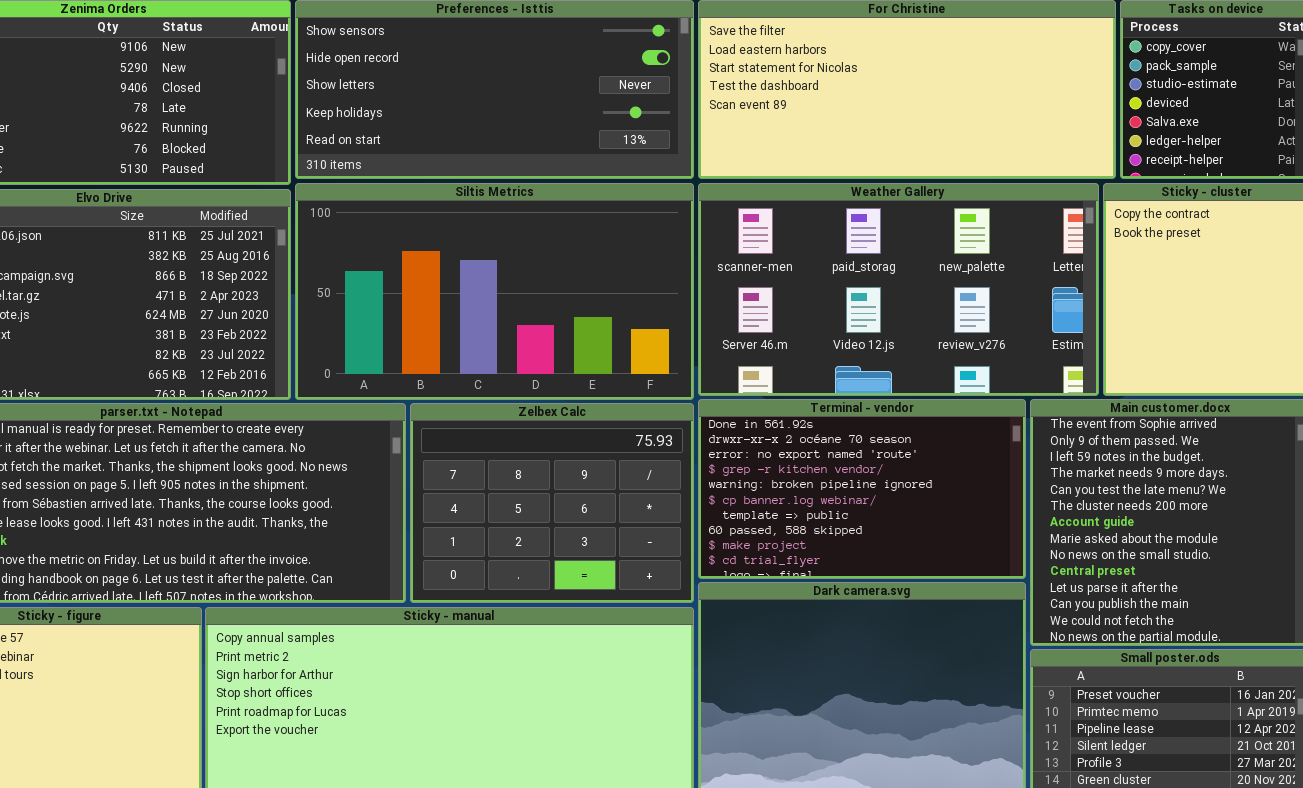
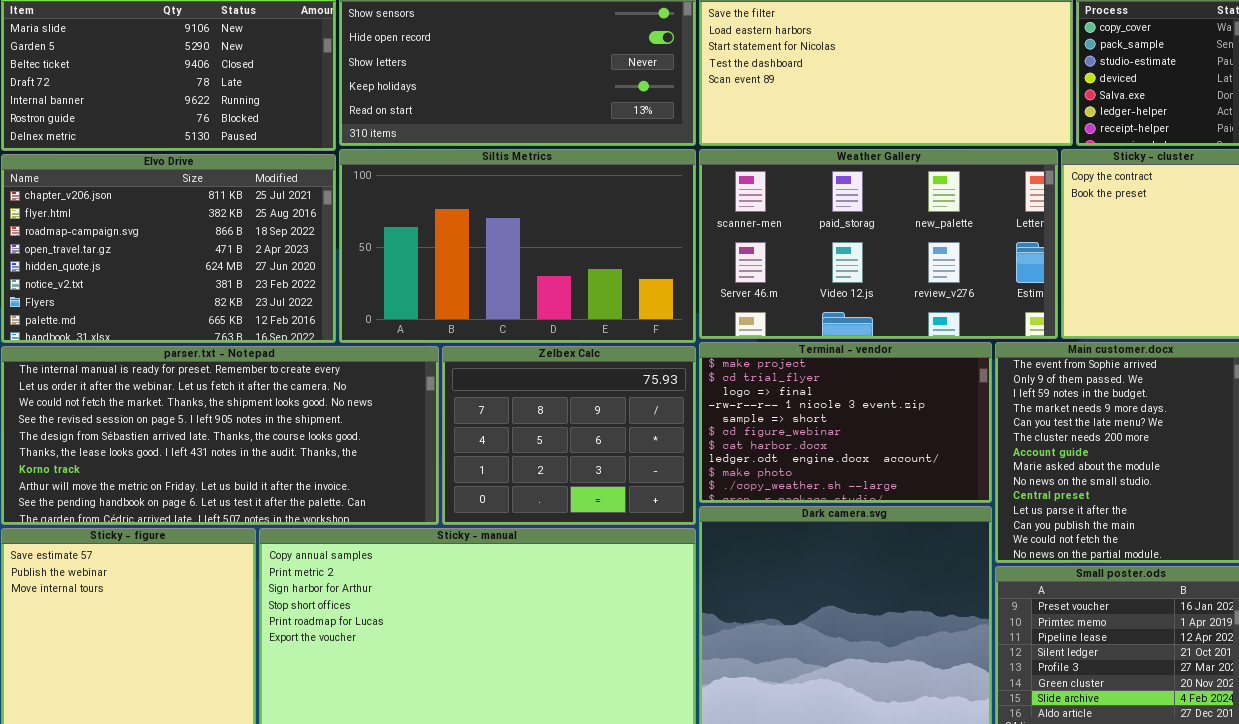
Terminal - vendor: [698,399,1026,579] -> [699,342,992,503], scrolled down 8 rows

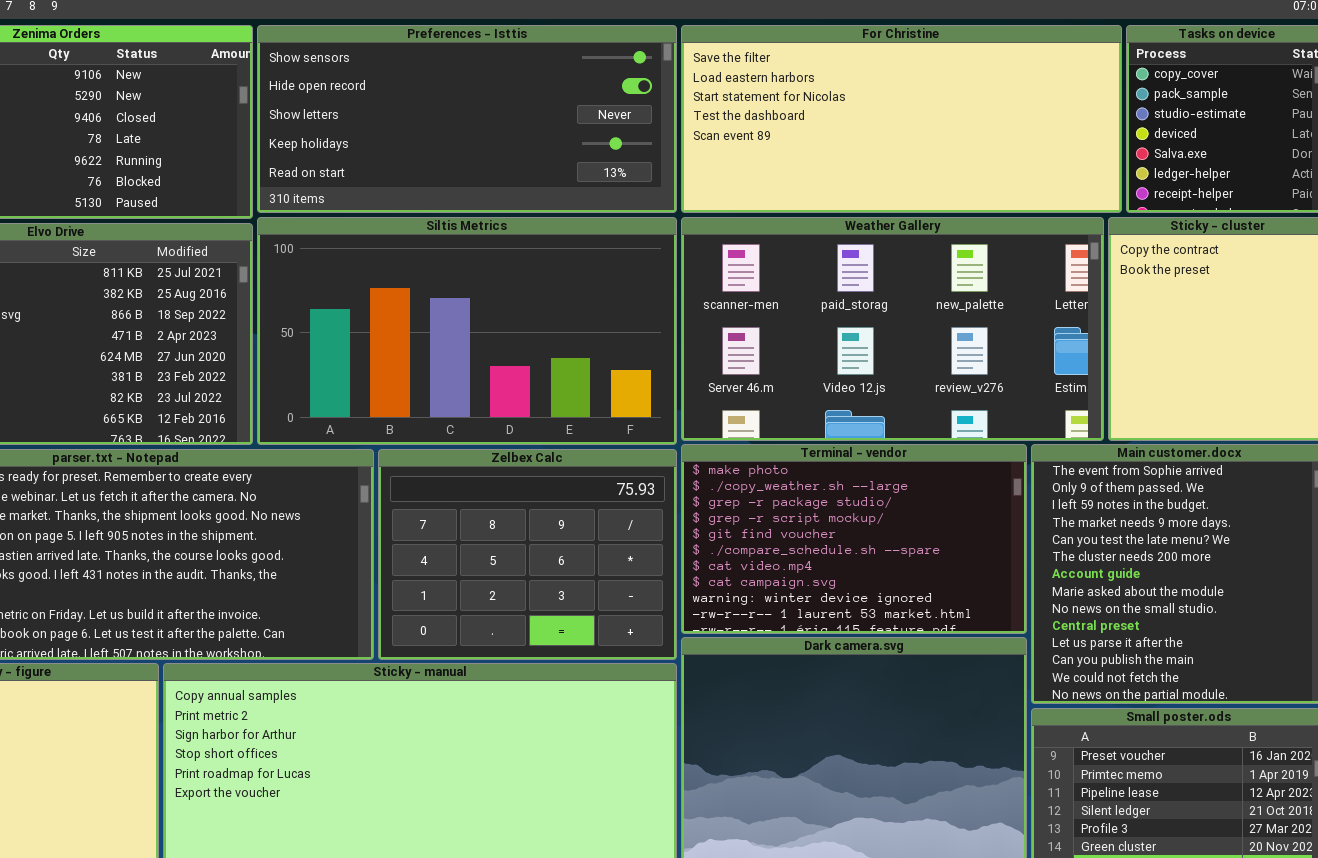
Terminal - vendor: [699,342,992,503] -> [681,444,1027,634], scrolled down 8 rows

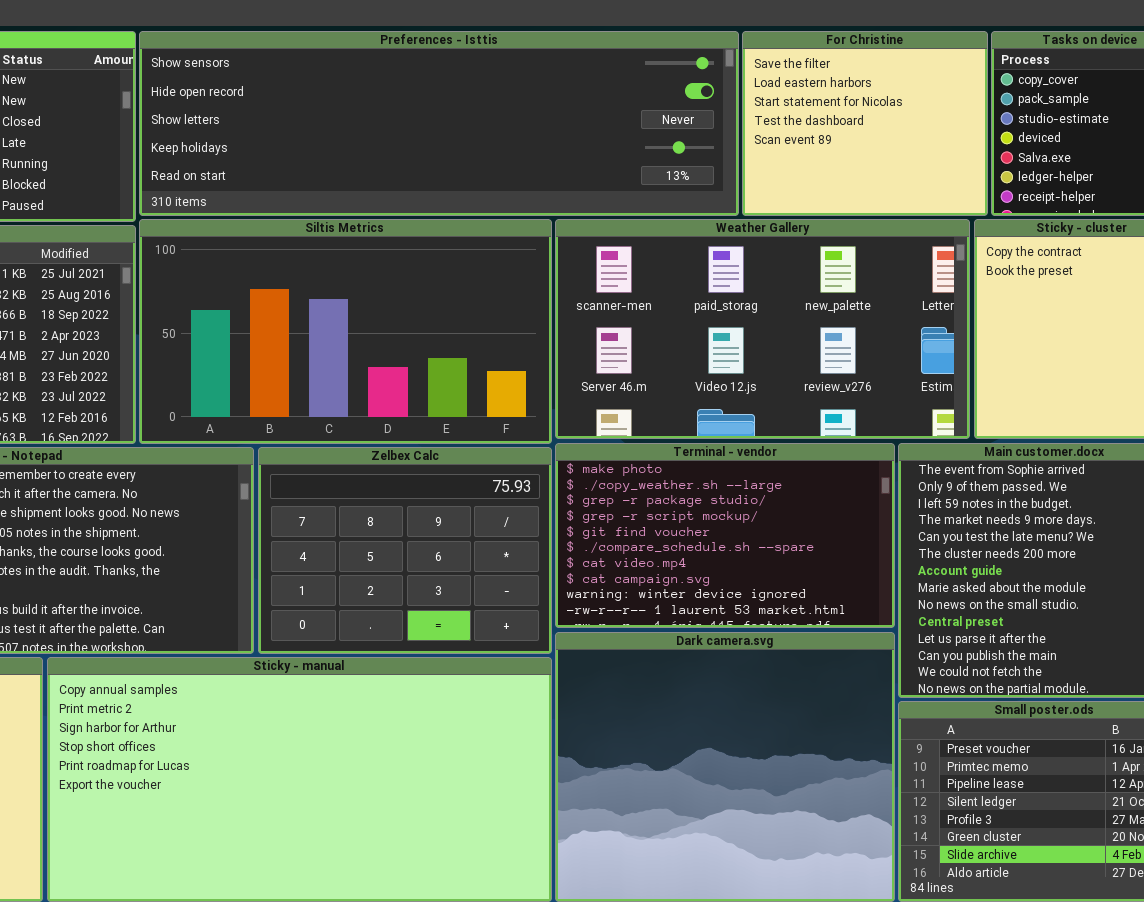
Preferences - Isttis: [257,25,677,213] -> [139,31,739,216], resized
For Christine: [681,25,1122,213] -> [742,31,988,216], resized

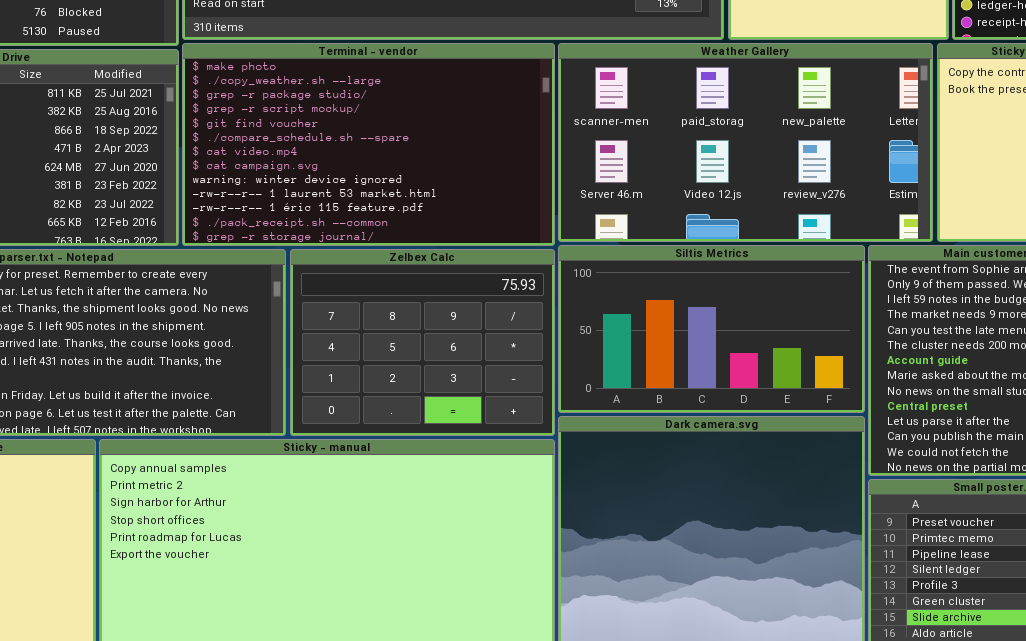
Siltis Metrics: [139,219,552,444] -> [558,245,865,413], moved, resized
Terminal - vendor: [555,443,895,628] -> [182,43,555,246], moved, resized

